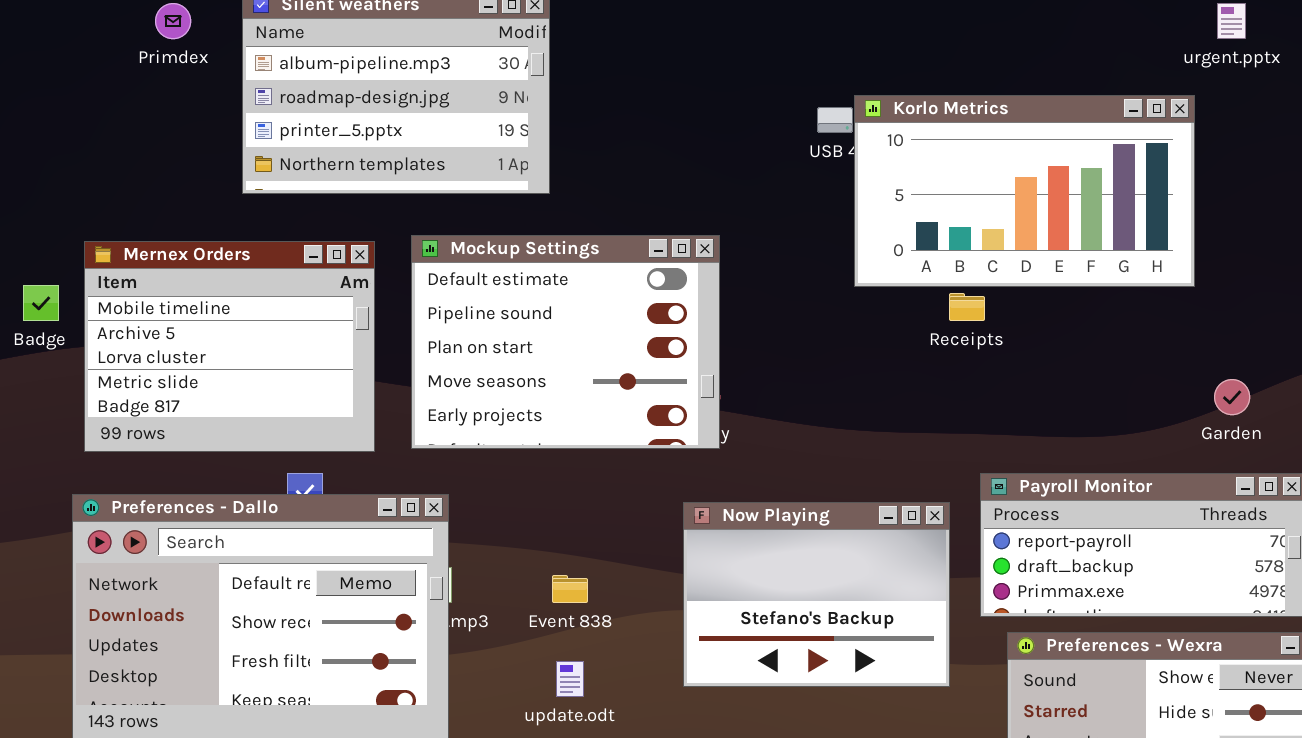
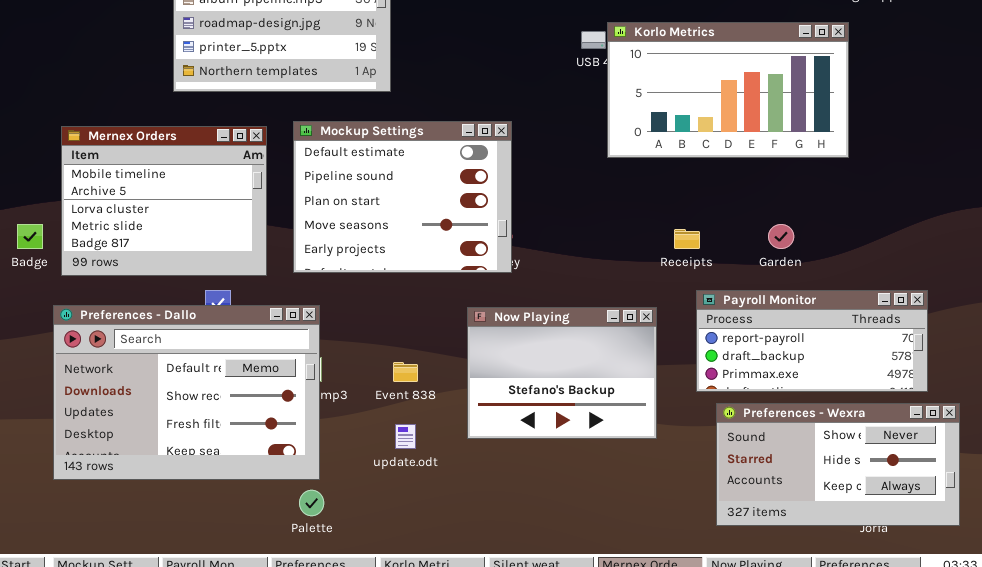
Badge: [23,285,59,321] -> [17,224,43,249], moved
Receipts: [949,293,985,321] -> [674,229,700,249], moved
Garden: [1214,379,1250,415] -> [768,224,794,249], moved
Now Playing: [683,502,950,687] -> [467,307,657,439], moved

